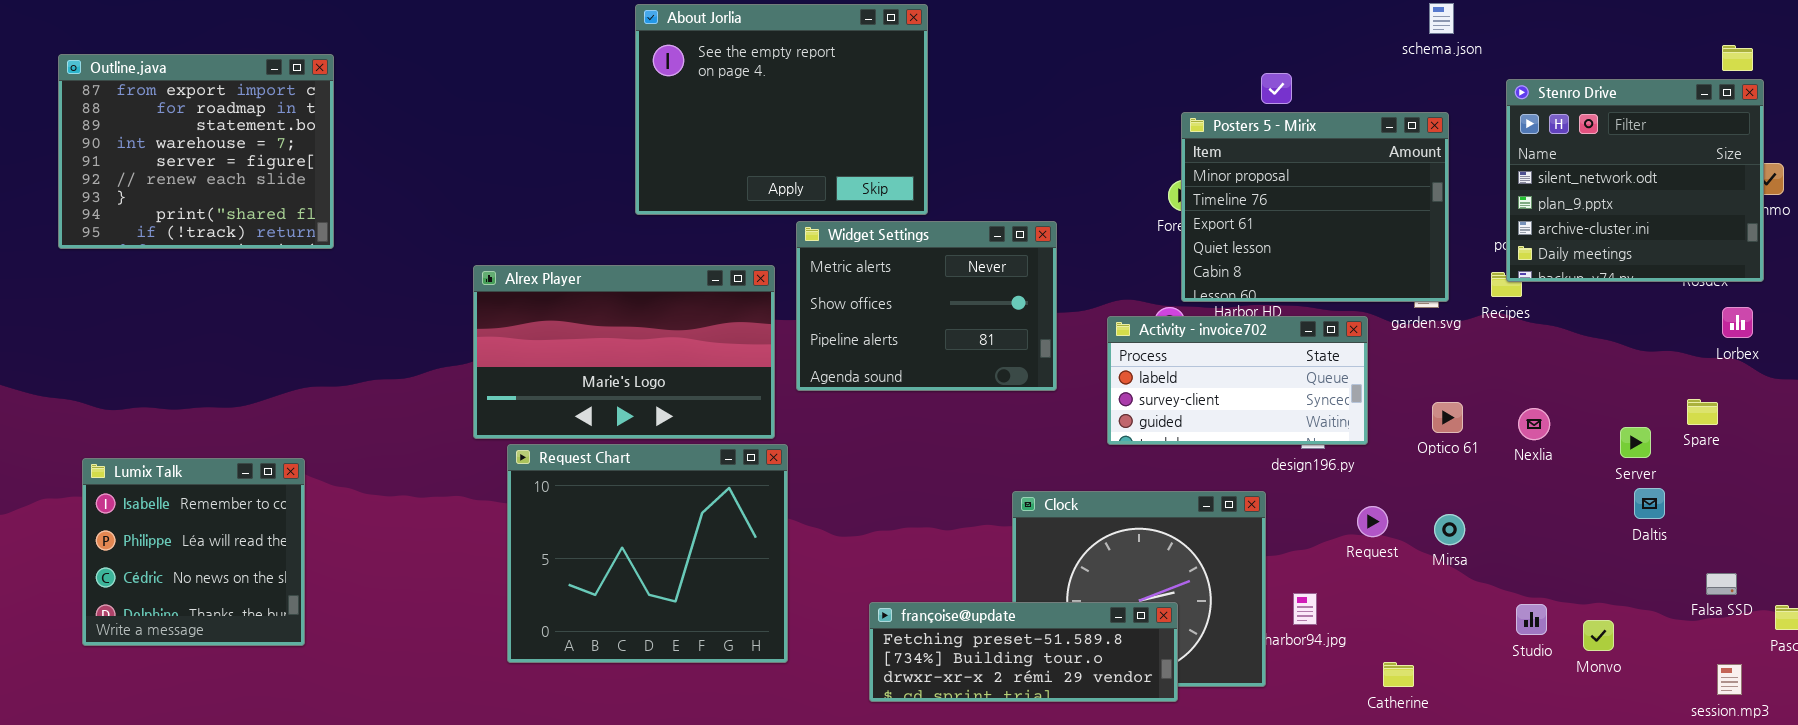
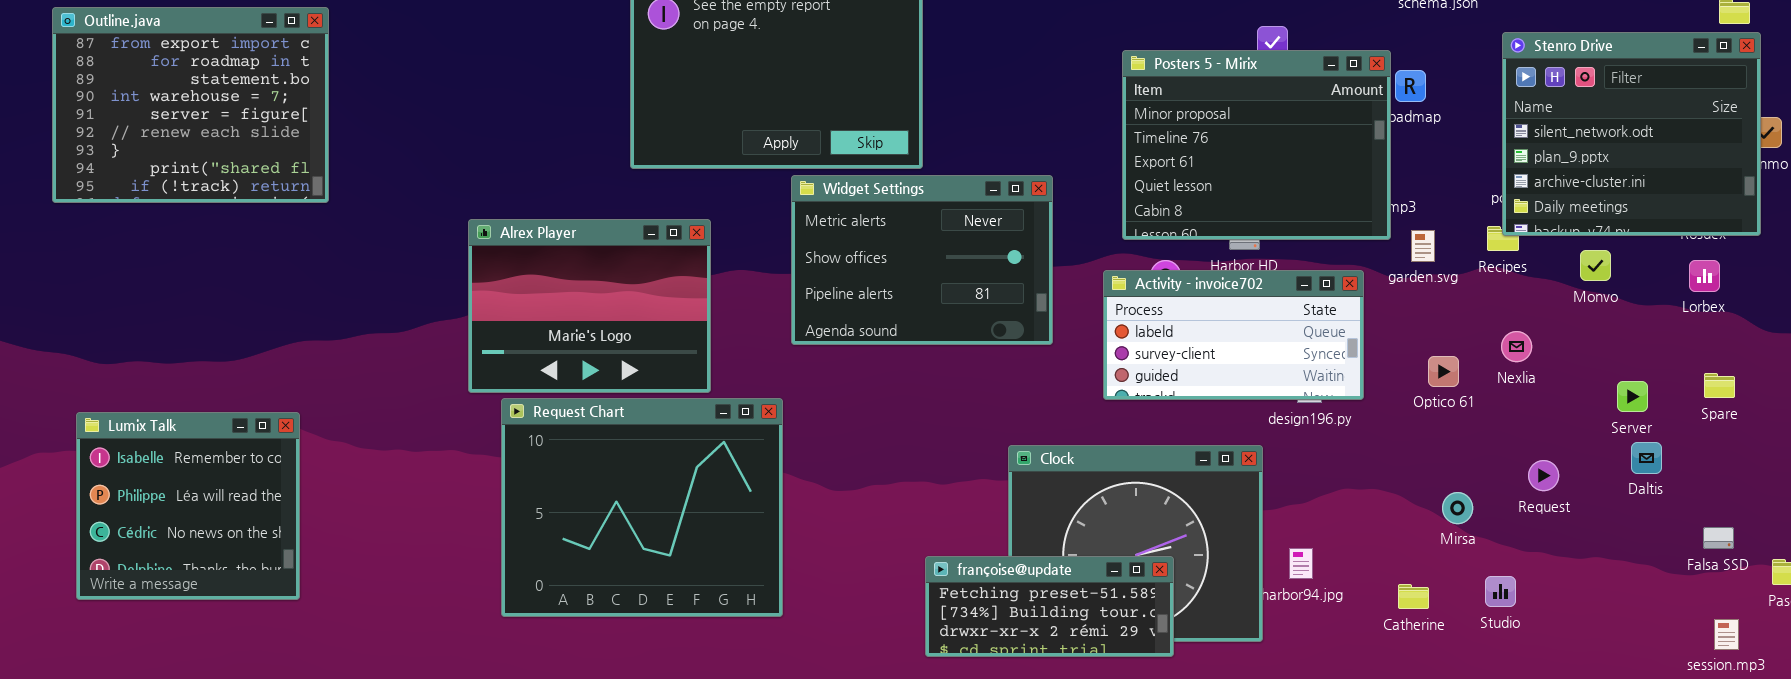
Posters 5 - Mirix: [1181,112,1449,302] -> [1122,50,1391,240], moved
Alrex Player: [473,265,775,439] -> [468,219,711,393], resized
Lorbex: [1722,307,1753,338] -> [1689,260,1720,292], moved
Spare: [1687,399,1718,425] -> [1704,373,1735,398], moved
Nexlia: [1518,408,1550,440] -> [1501,331,1532,362], moved
Request: [1357,506,1388,537] -> [1528,460,1559,491], moved
Mirsa: [1434,514,1465,545] -> [1442,492,1473,524], moved
françoise@update: [869,602,1178,702] -> [925,556,1174,657], resized
Studio: [1516,604,1547,635] -> [1485,576,1516,607], moved
Monvo: [1583,620,1614,651] -> [1580,250,1611,281], moved
Catherine: [1383,662,1414,687] -> [1398,584,1429,609], moved

